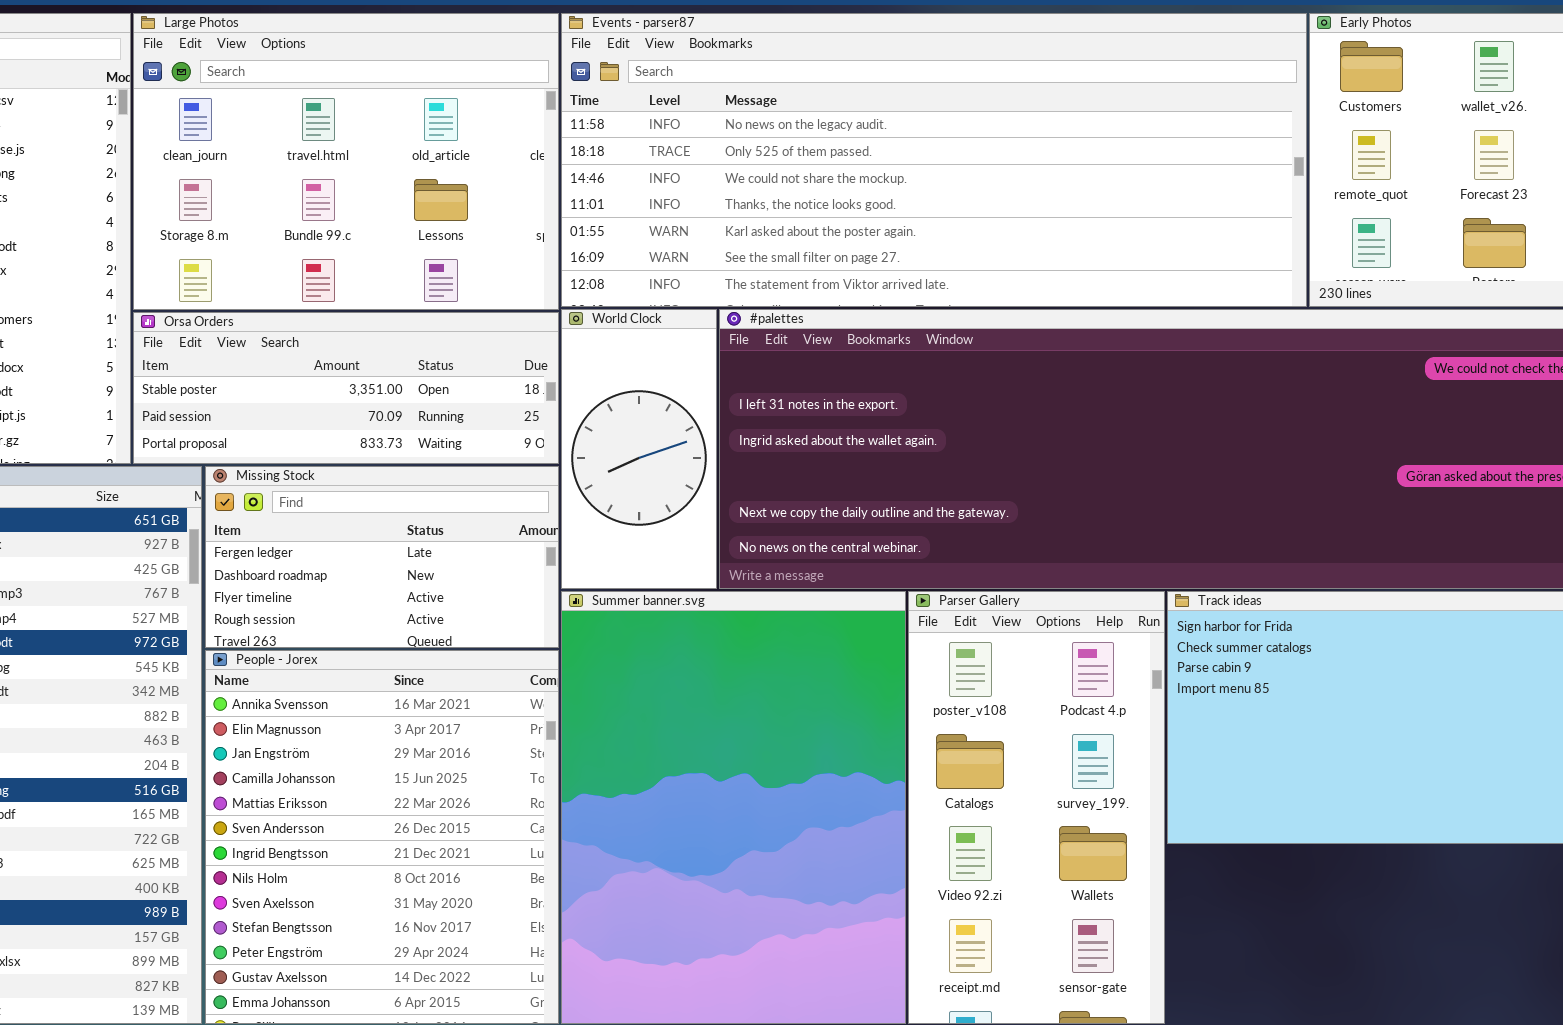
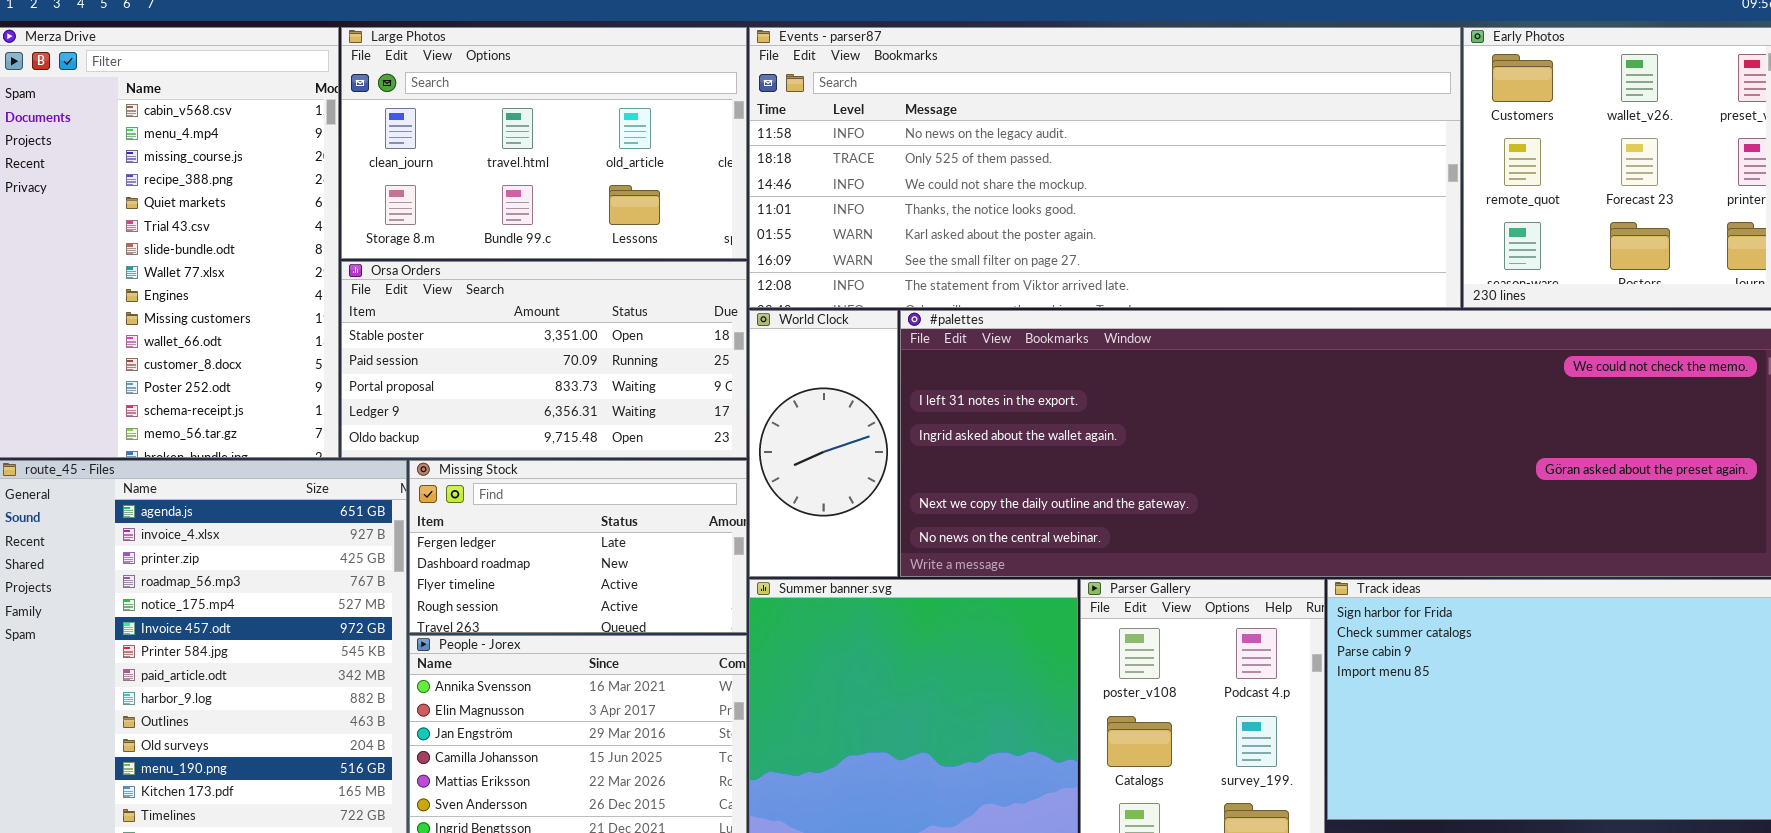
Large Photos: [133,13,559,310] -> [341,27,747,259], resized
Orsa Orders: [133,312,559,464] -> [341,261,747,458], resized

